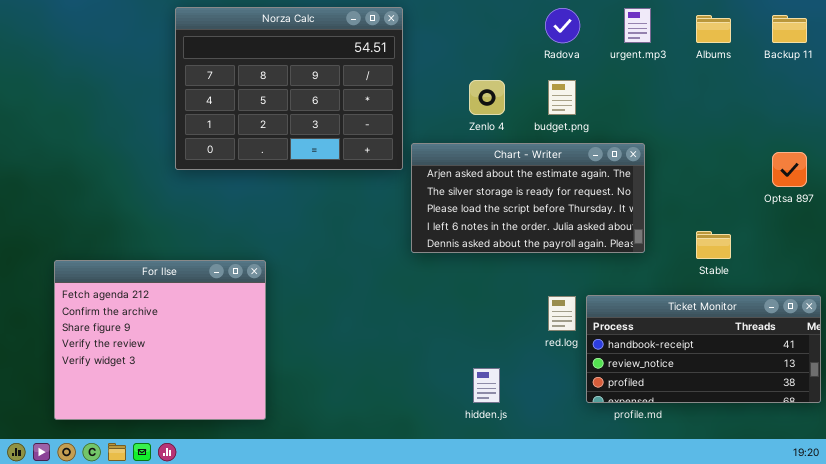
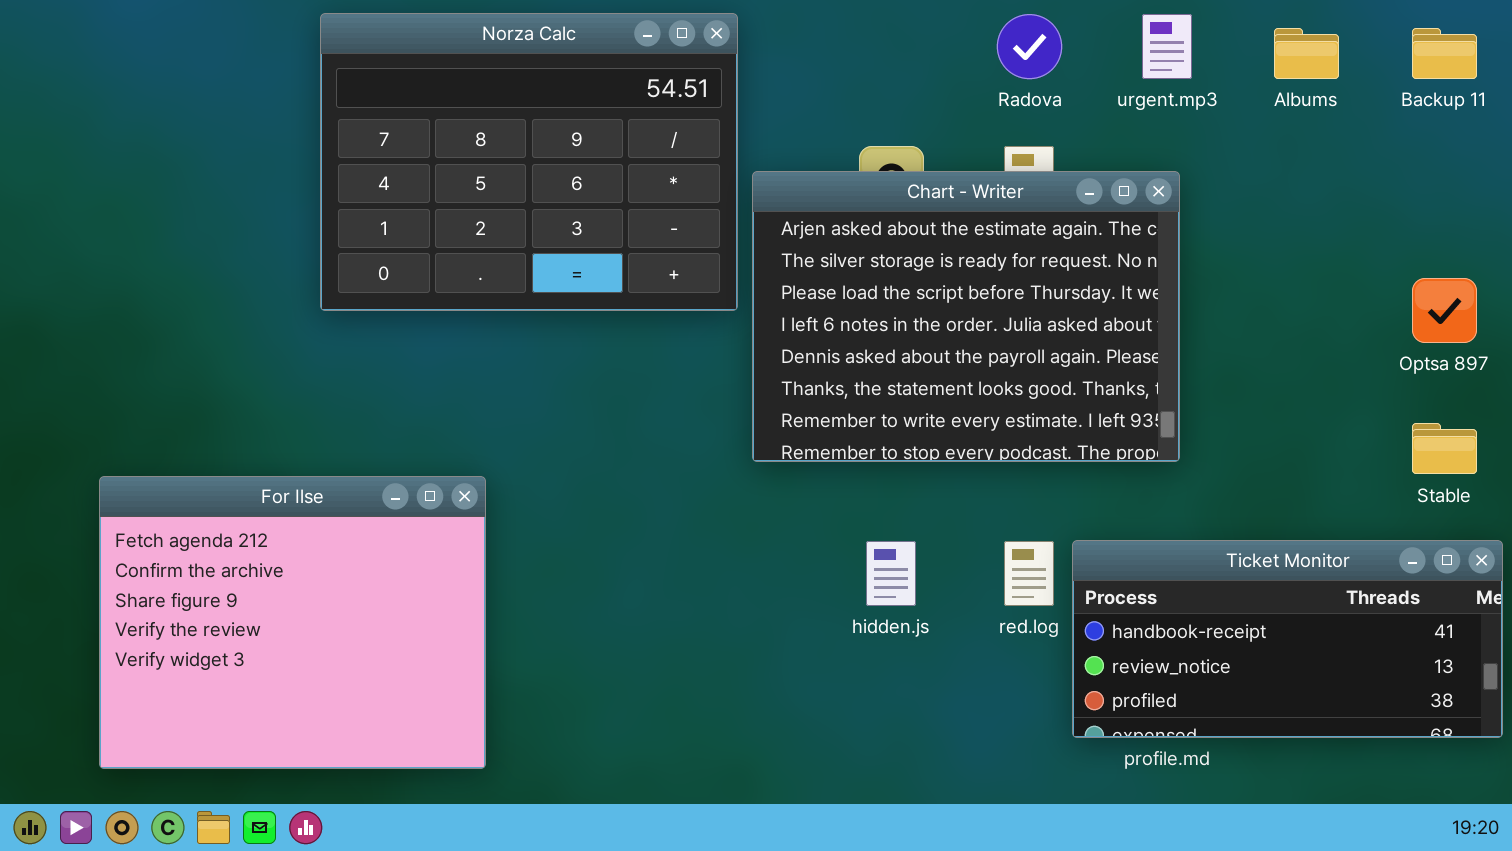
Chart - Writer: [411,143,645,253] -> [752,171,1180,462], resized
Stable: [696,231,731,259] -> [1412,423,1477,474], moved
hidden.js: [473,368,500,403] -> [866,541,916,606], moved

